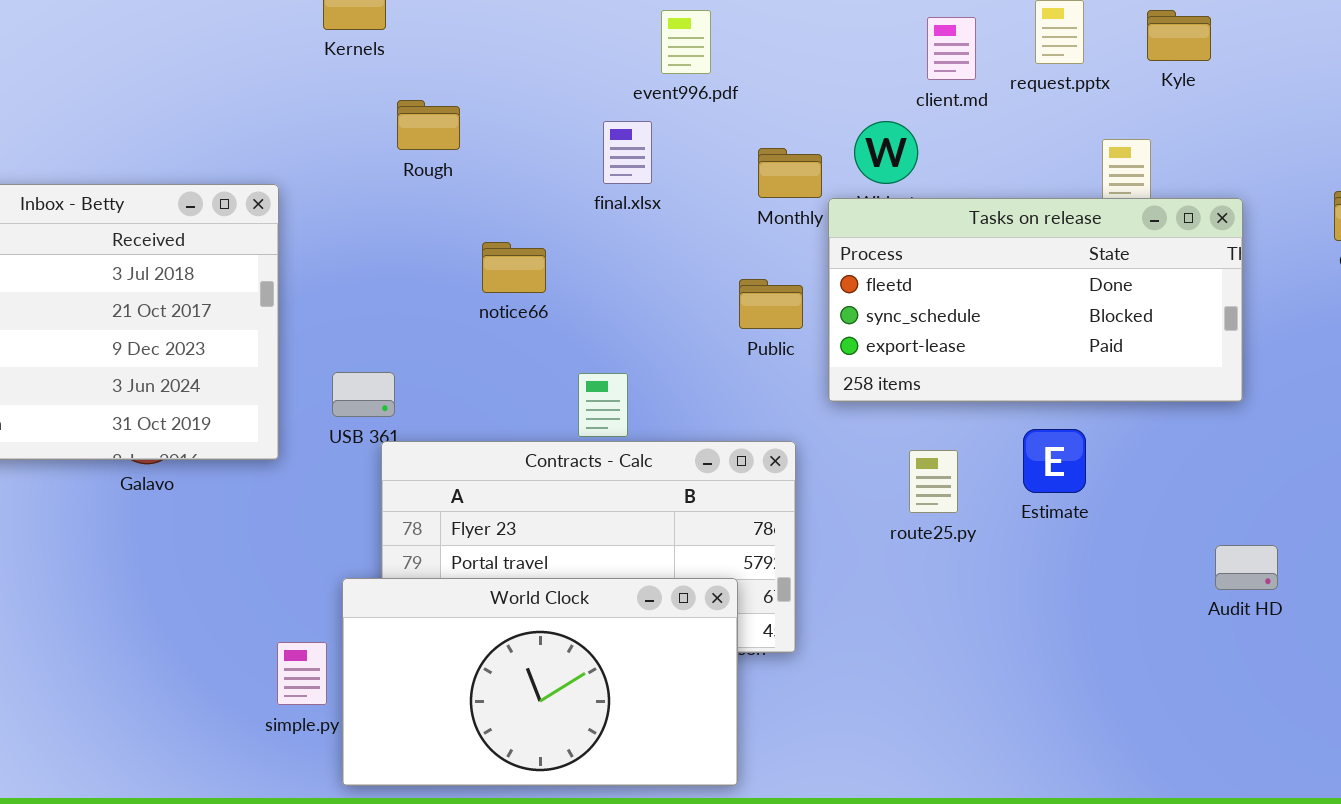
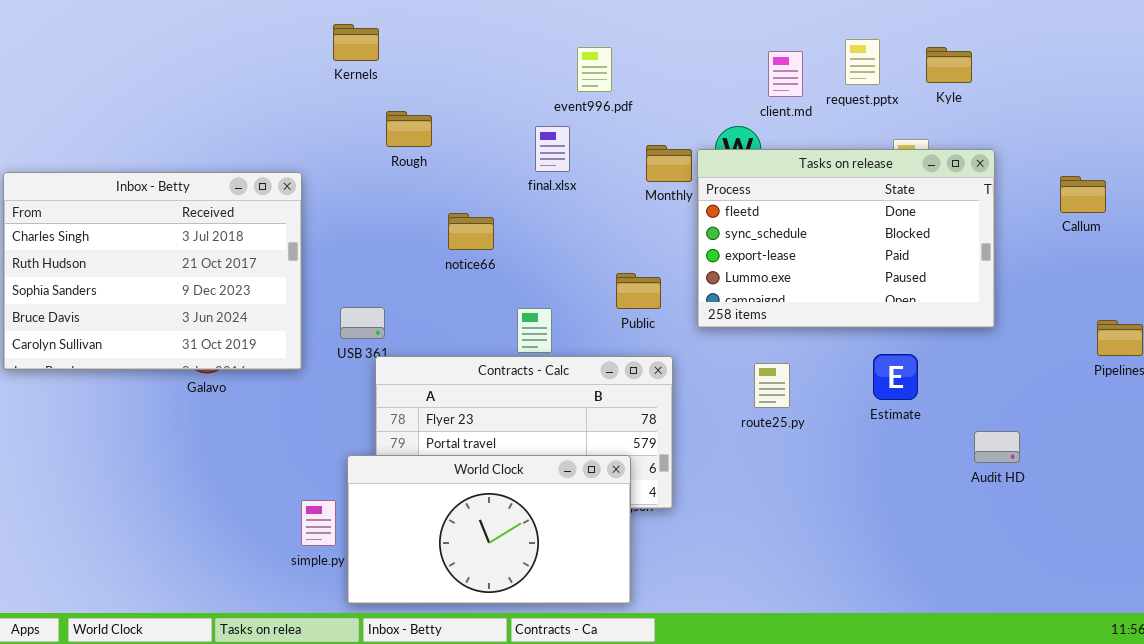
Tasks on release: [828,198,1243,402] -> [697,149,995,328], resized
Public: [739,279,803,329] -> [616,273,661,309], moved
Estimate: [1023,429,1086,493] -> [873,354,918,400], moved

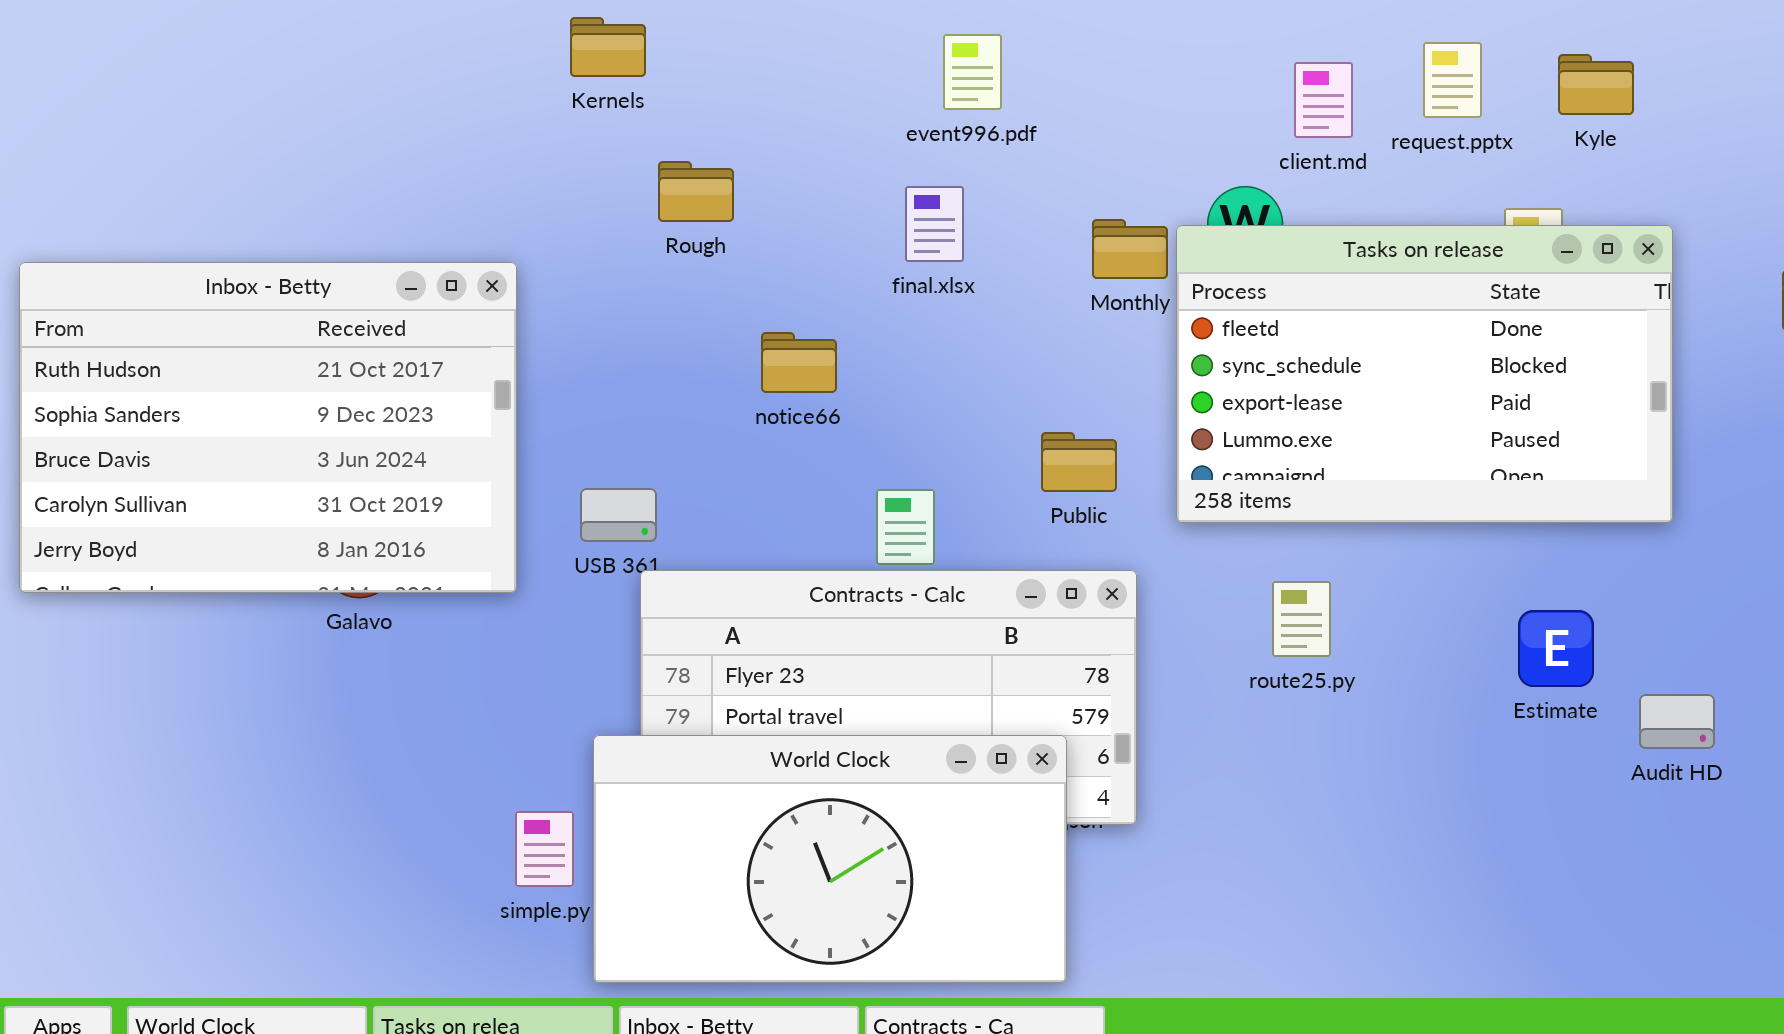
event996.pdf: [577,47,612,92] -> [943,34,1002,110], moved
Inbox - Betty: [3,172,302,370] -> [19,262,517,593], scrolled down 1 row
Estimate: [873,354,918,400] -> [1518,610,1594,687], moved

